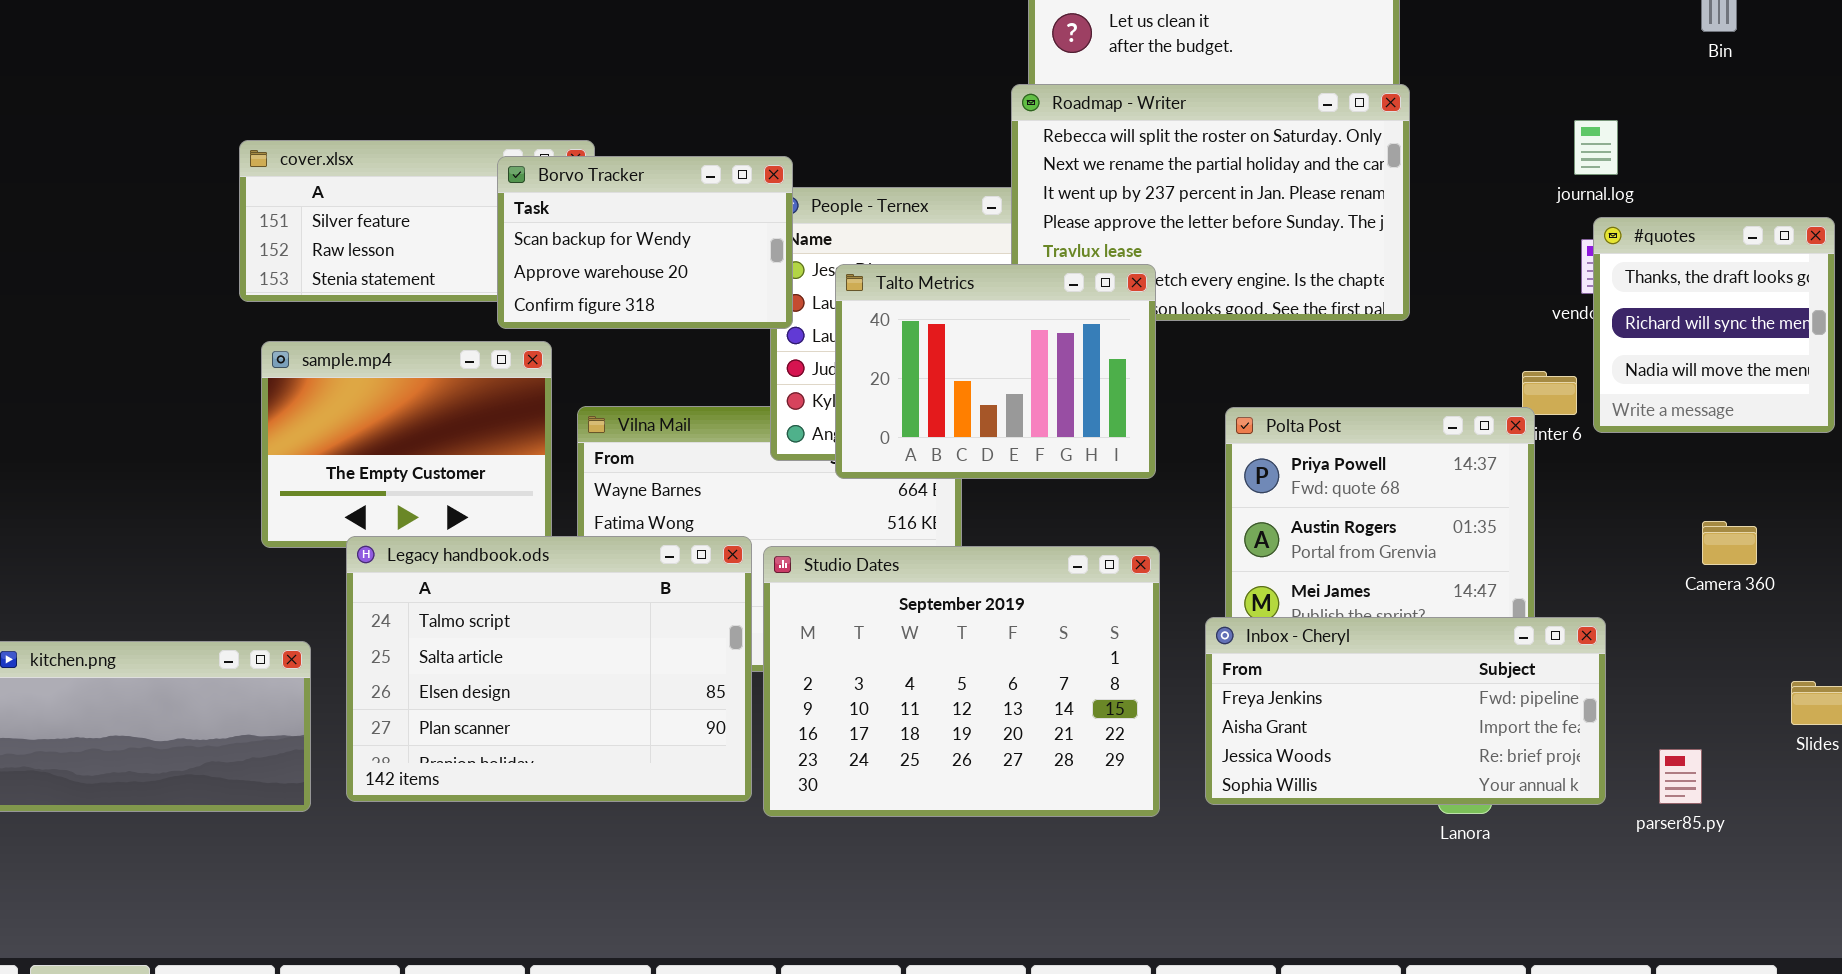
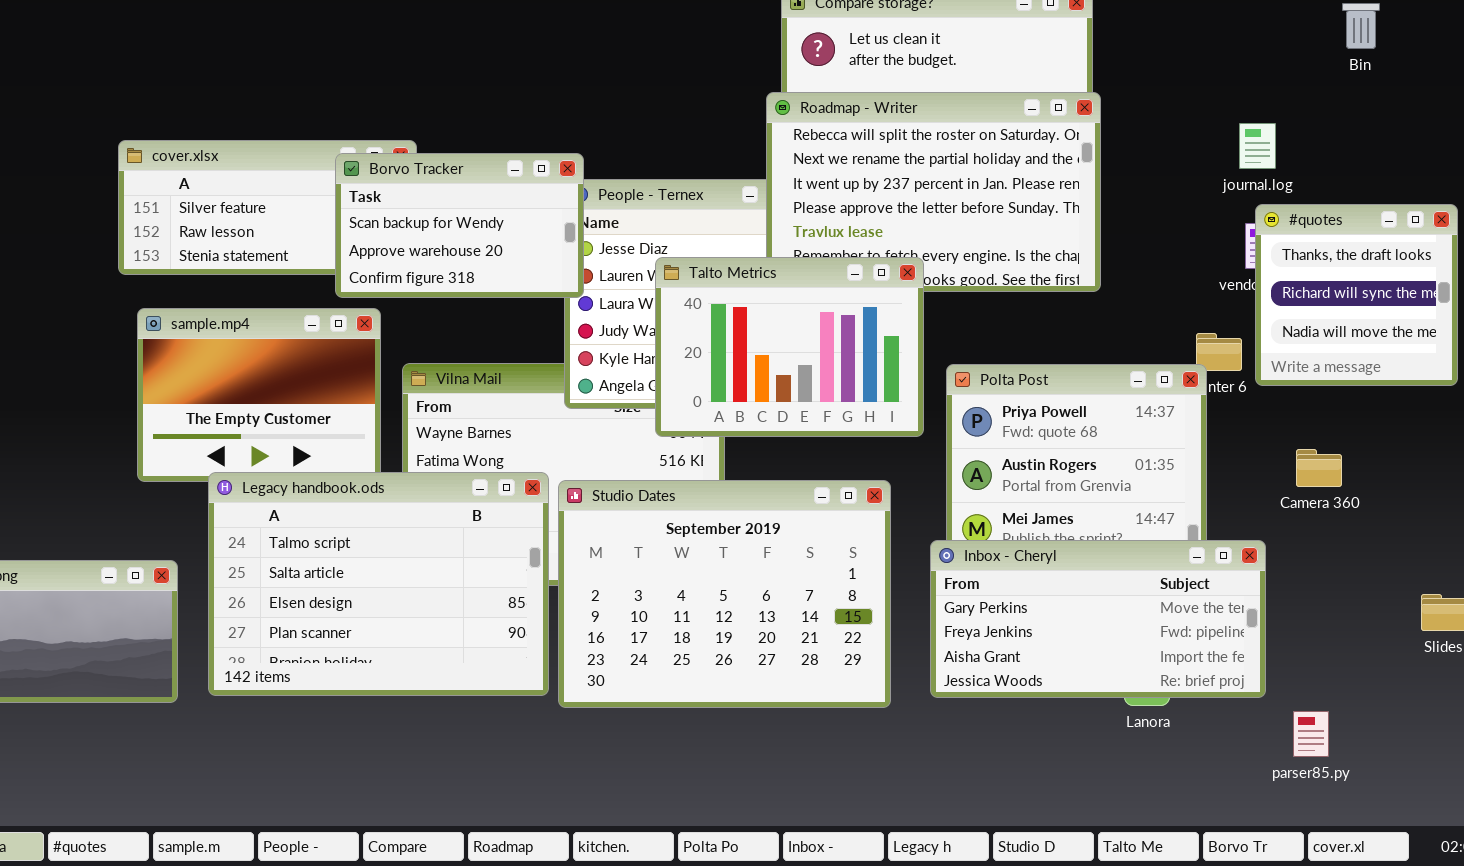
Talto Metrics: [835,264,1156,479] -> [655,257,924,437], moved
Camera 360: [1702,521,1757,565] -> [1296,449,1342,487], moved
Inbox - Cheryl: [1205,617,1606,805] -> [930,540,1266,698], scrolled up 1 row
parser85.py: [1659,749,1702,804] -> [1293,711,1329,757], moved

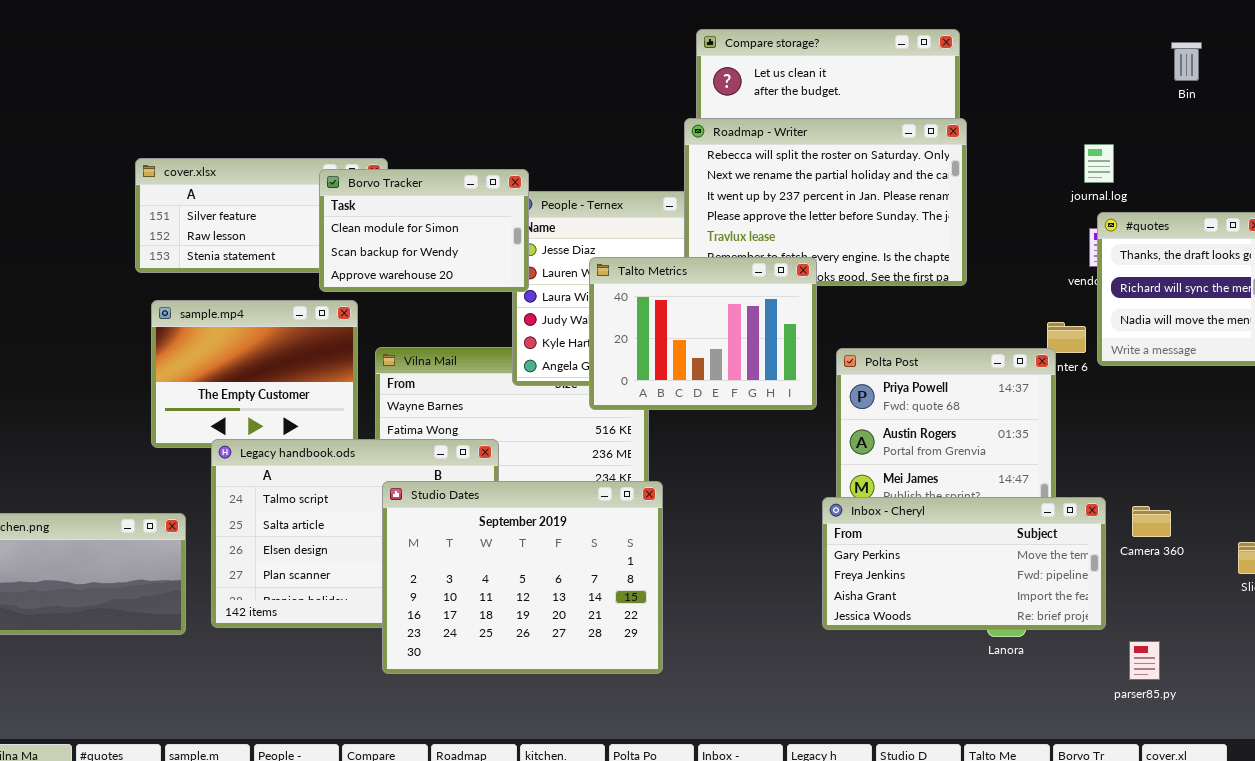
Borvo Tracker: [335,153,584,298] -> [319,169,529,292], scrolled up 1 row
Camera 360: [1296,449,1342,487] -> [1132,506,1171,537], moved
Studio Dates: [558,480,891,708] -> [382,481,663,674], moved

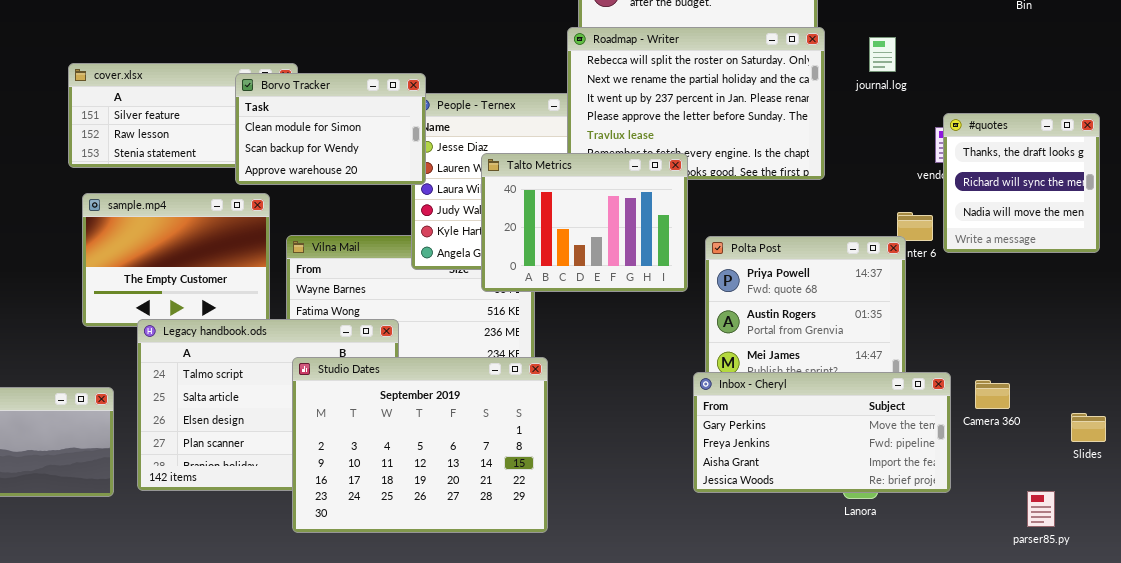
journal.log: [1084,144,1114,183] -> [869,37,896,72], moved
parser85.py: [1129,641,1160,680] -> [1027,491,1055,527], moved

